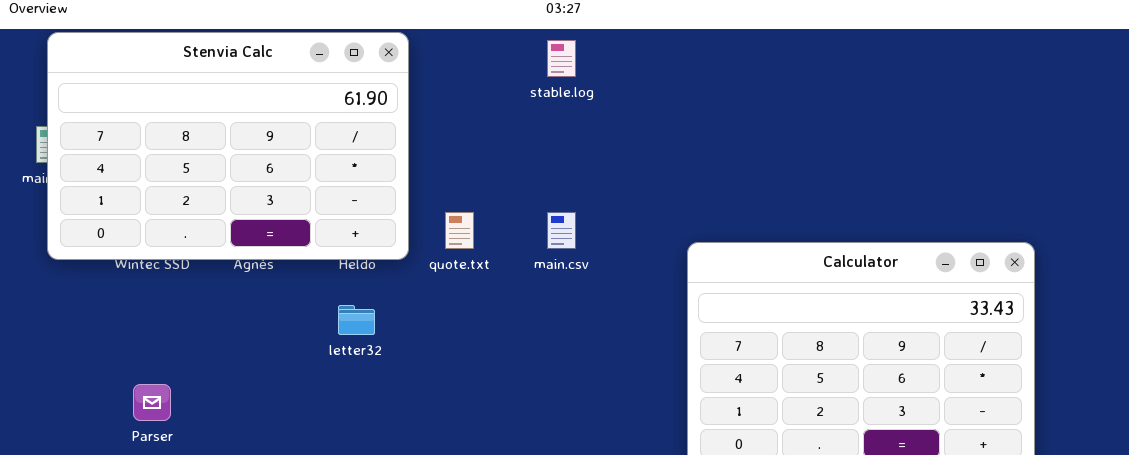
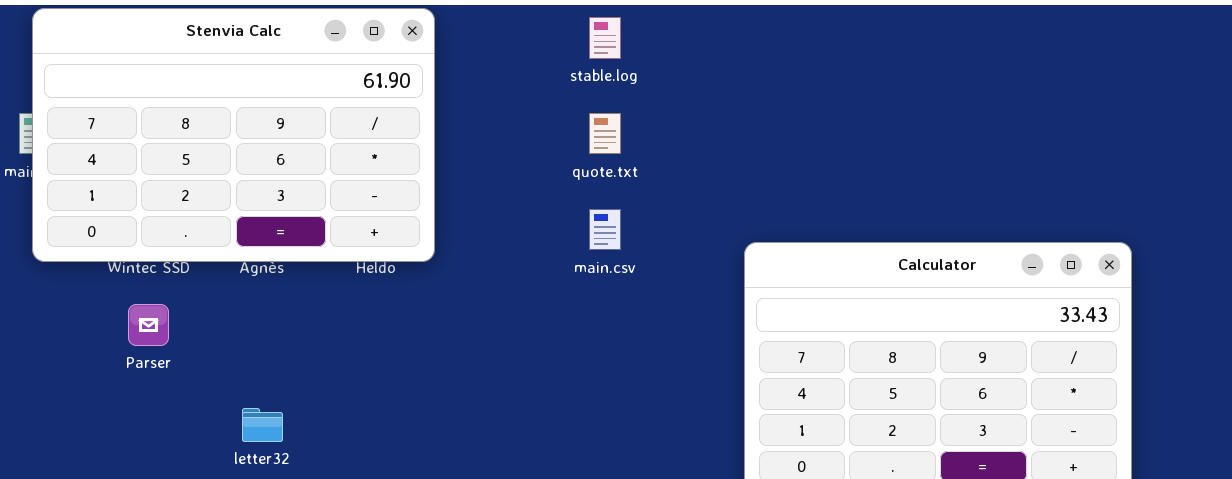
quote.txt: [445,212,474,249] -> [589,113,621,154], moved
letter32: [338,305,375,335] -> [242,408,283,442], moved
Parser: [133,384,171,421] -> [128,304,169,346], moved

